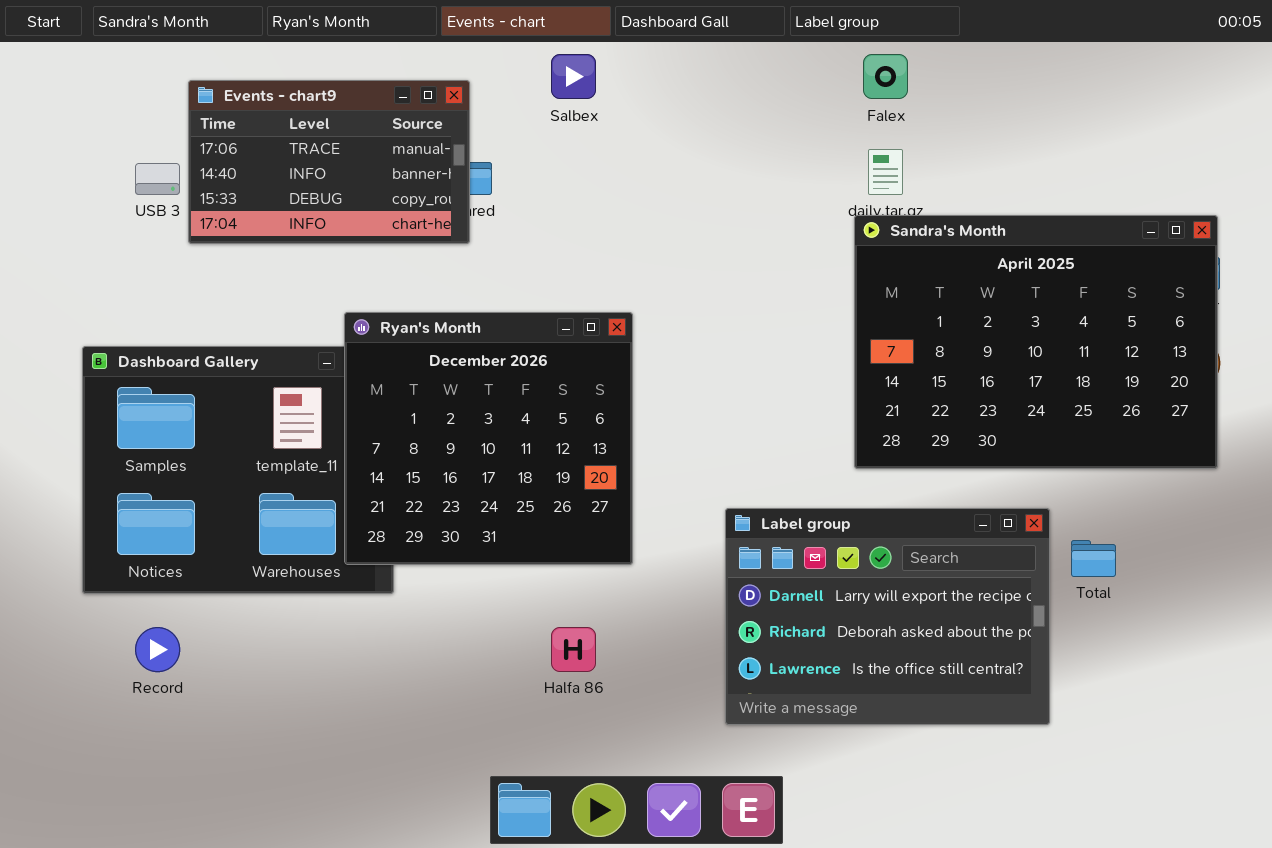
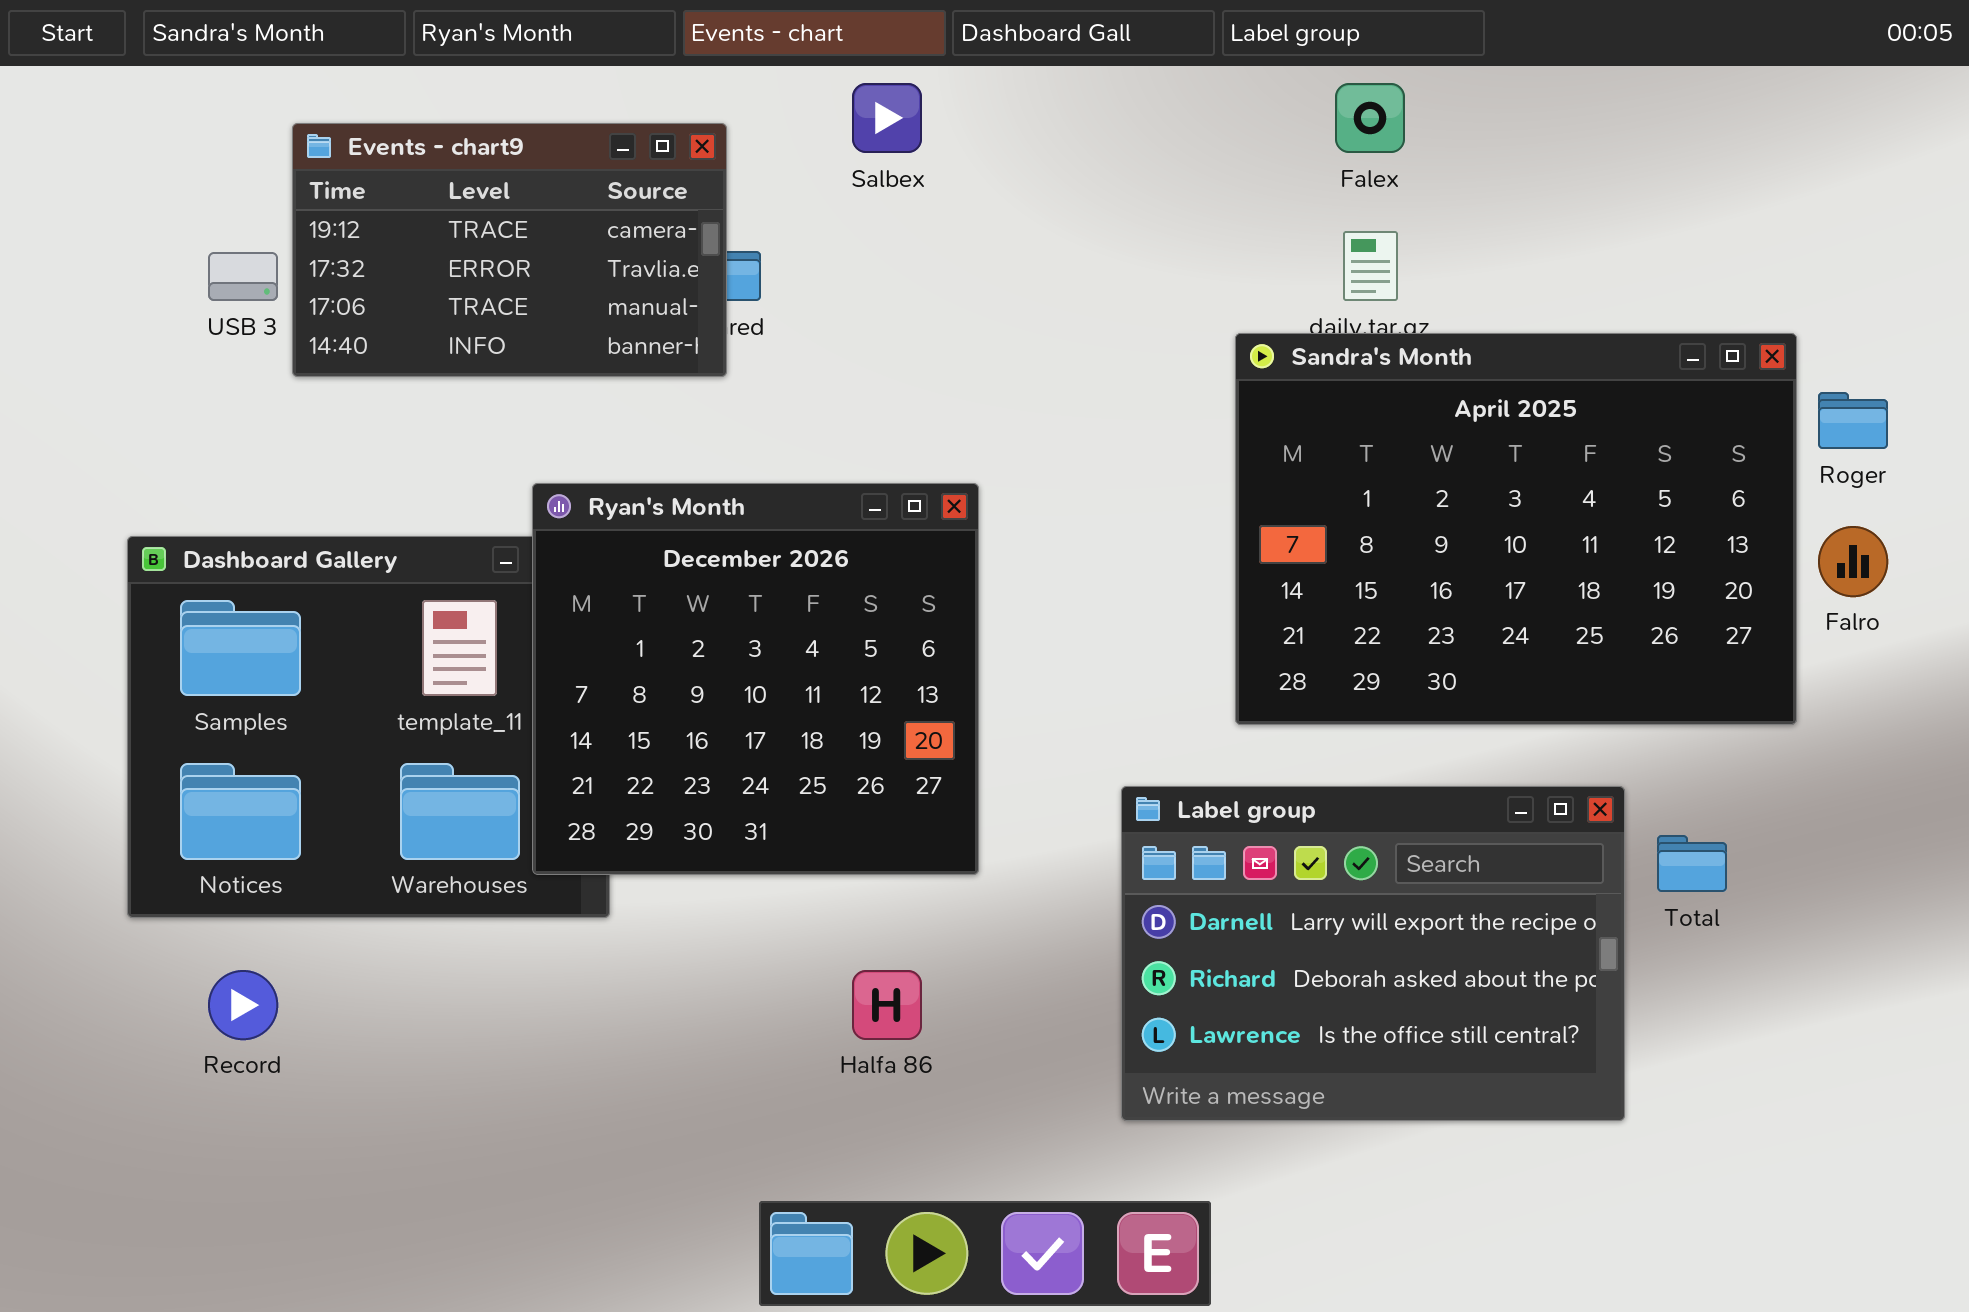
Events - chart9: [188,80,470,244] -> [292,123,727,377], scrolled up 2 rows
Sandra's Month: [854,215,1218,469] -> [1235,333,1797,725], moved

